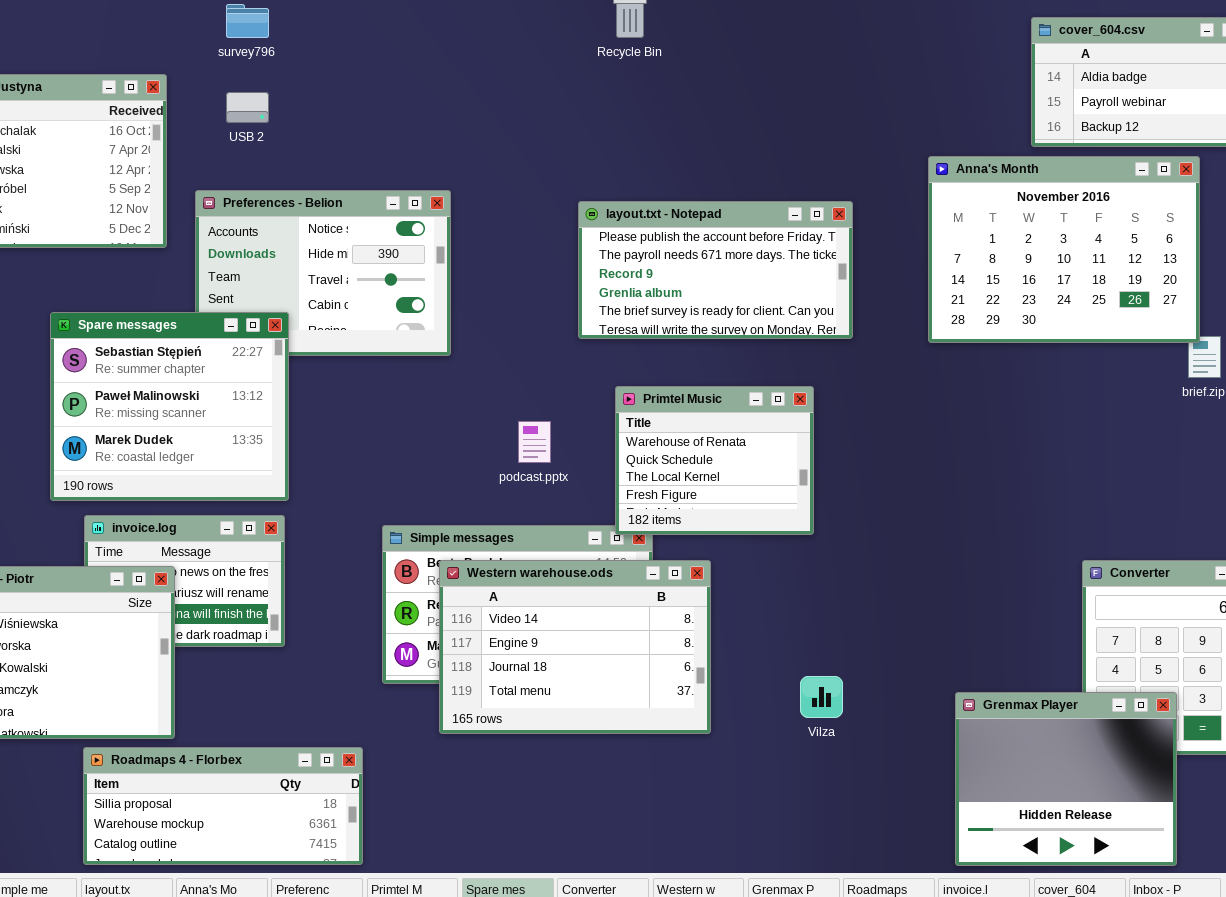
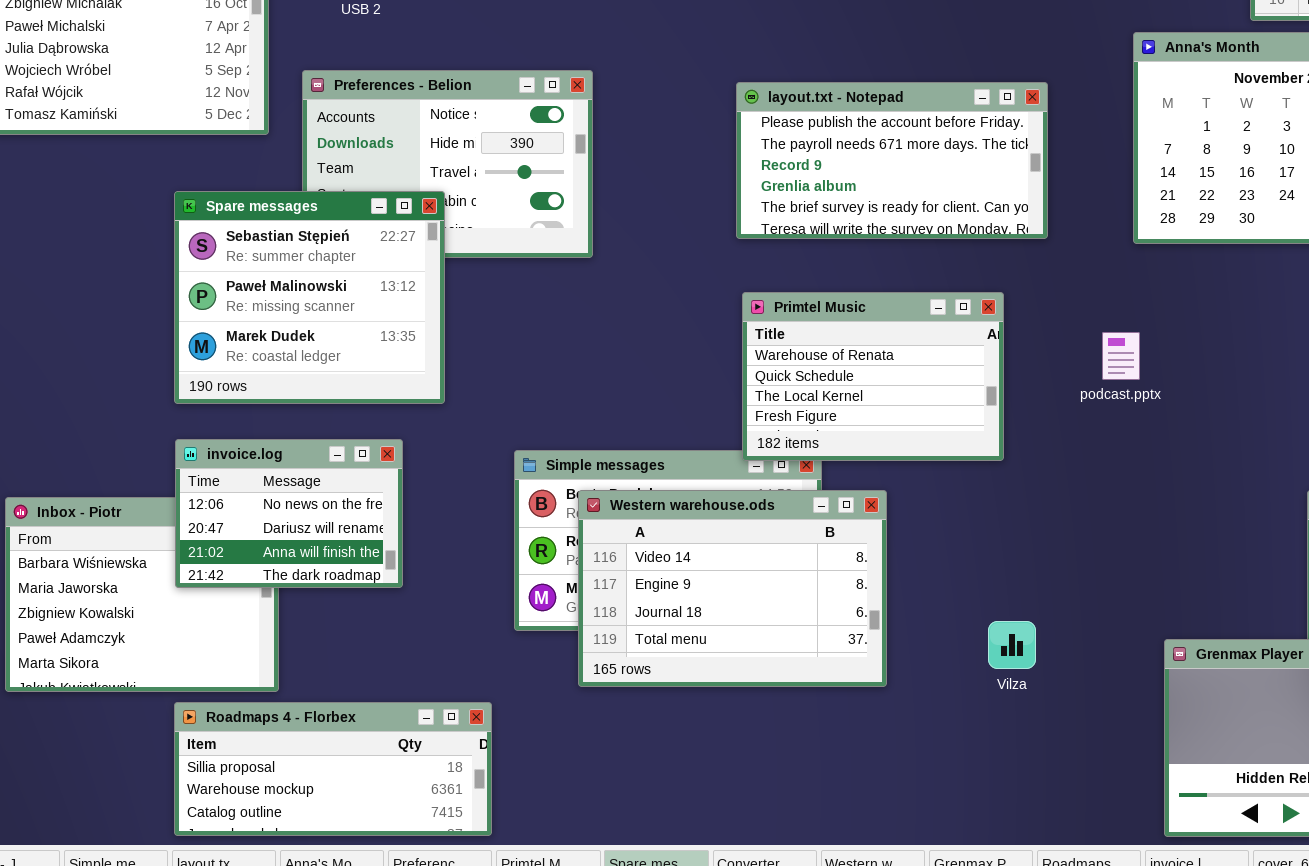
Spare messages: [50,312,289,501] -> [174,191,445,404], moved
Primtel Music: [615,386,814,535] -> [742,292,1004,461], resized
podcast.pptx: [518,421,551,463] -> [1102,332,1140,380], moved
invoice.log: [84,515,285,647] -> [175,439,403,588], raised

